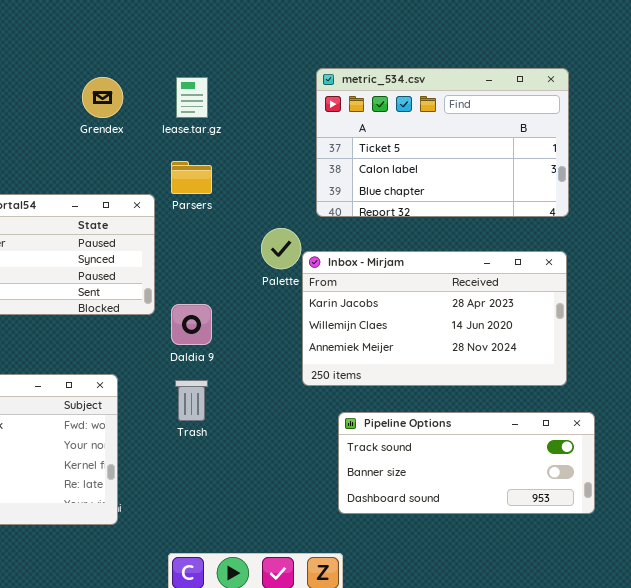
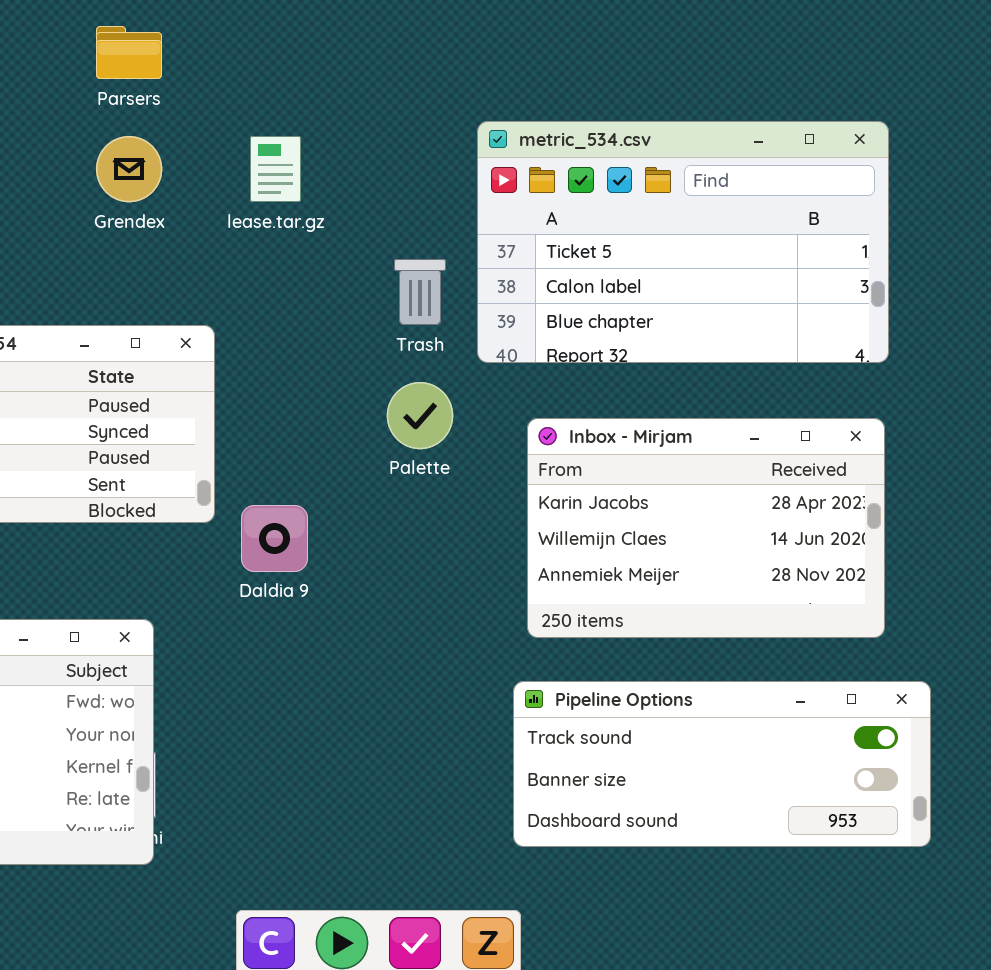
Parsers: [171,161,212,194] -> [96,26,162,79], moved
Inbox - Mirjam: [302,251,567,386] -> [527,418,885,638], resized
Trash: [175,380,208,421] -> [394,259,446,325], moved

